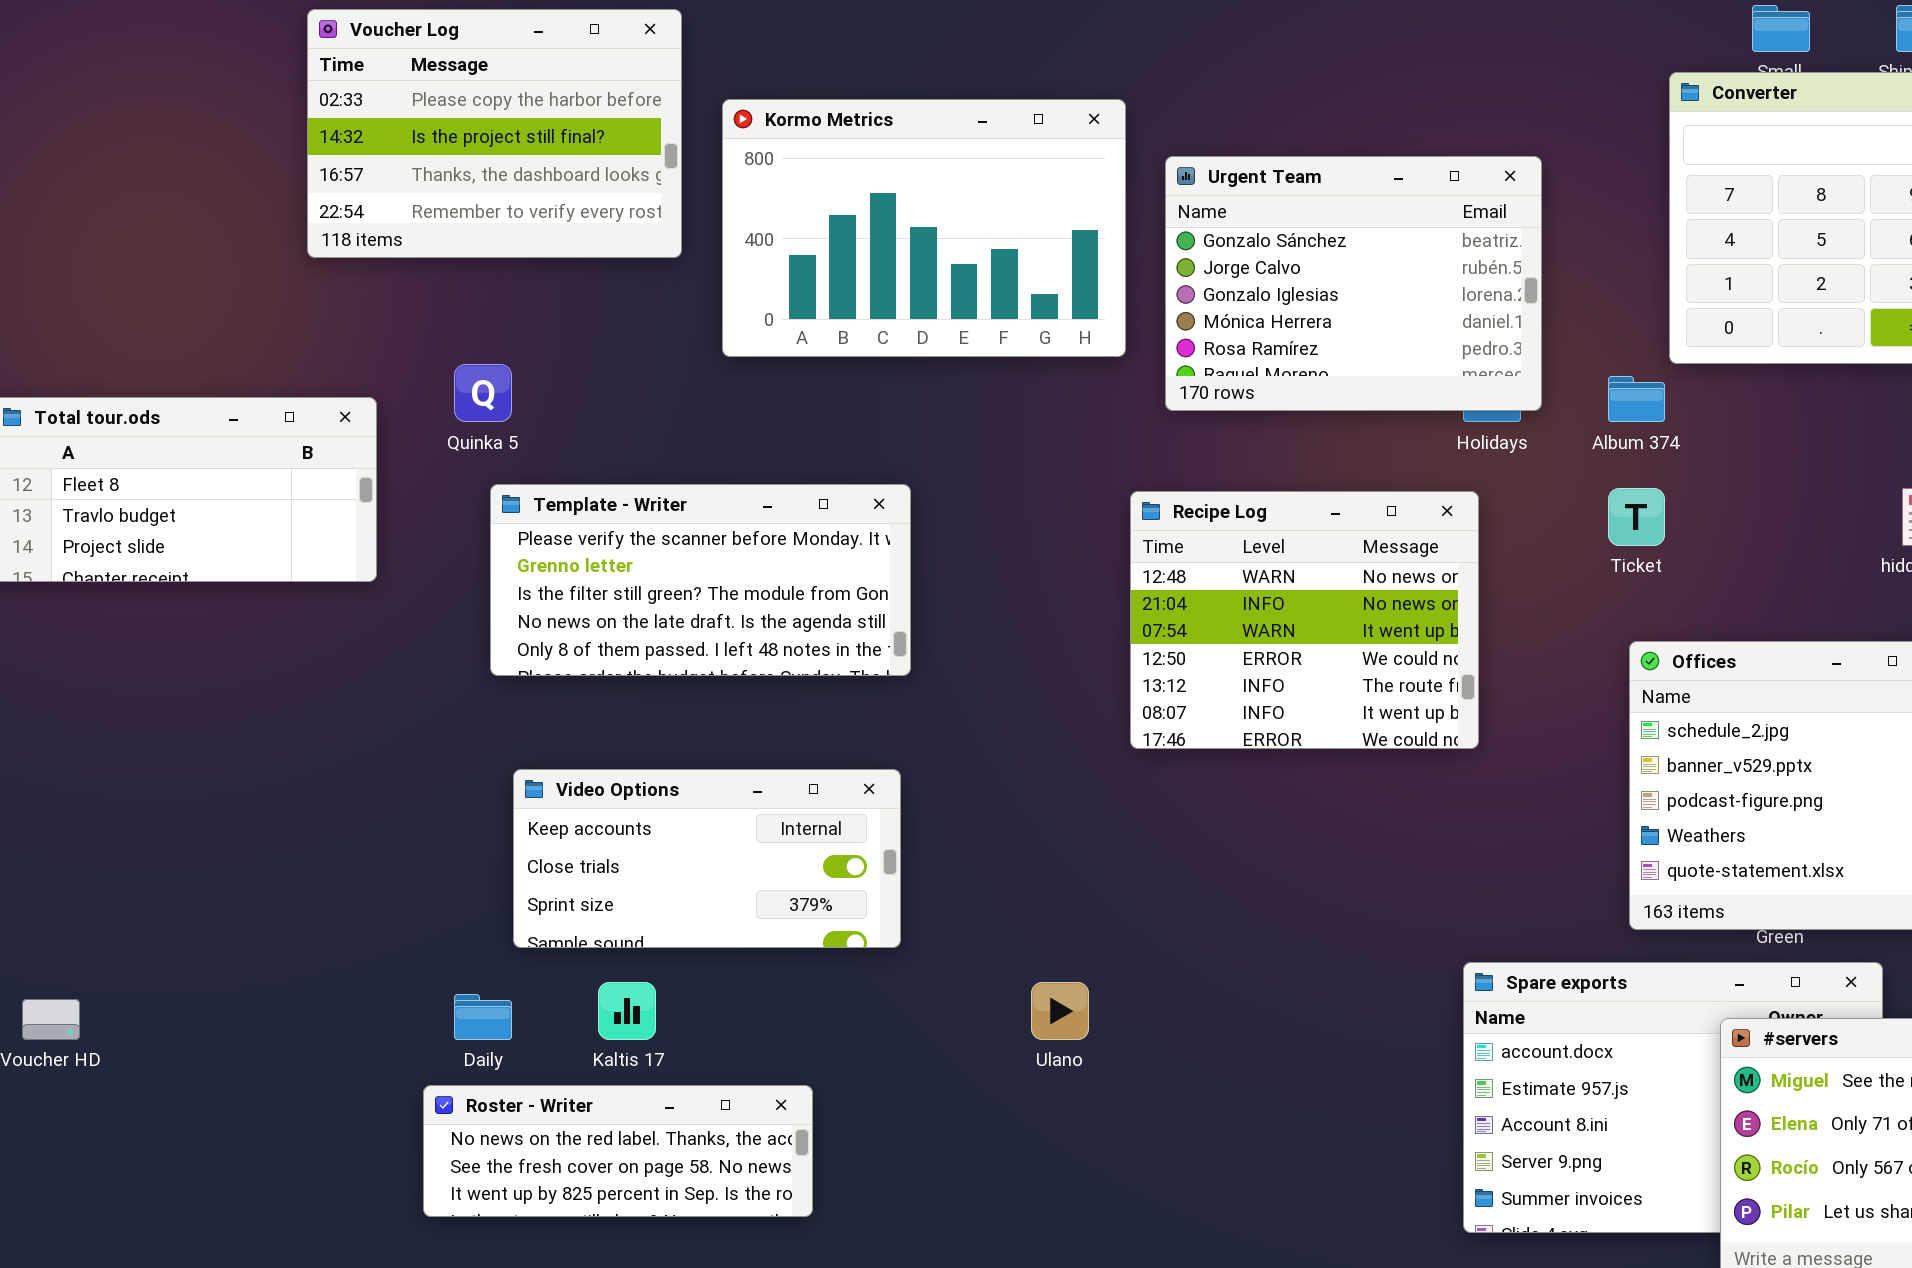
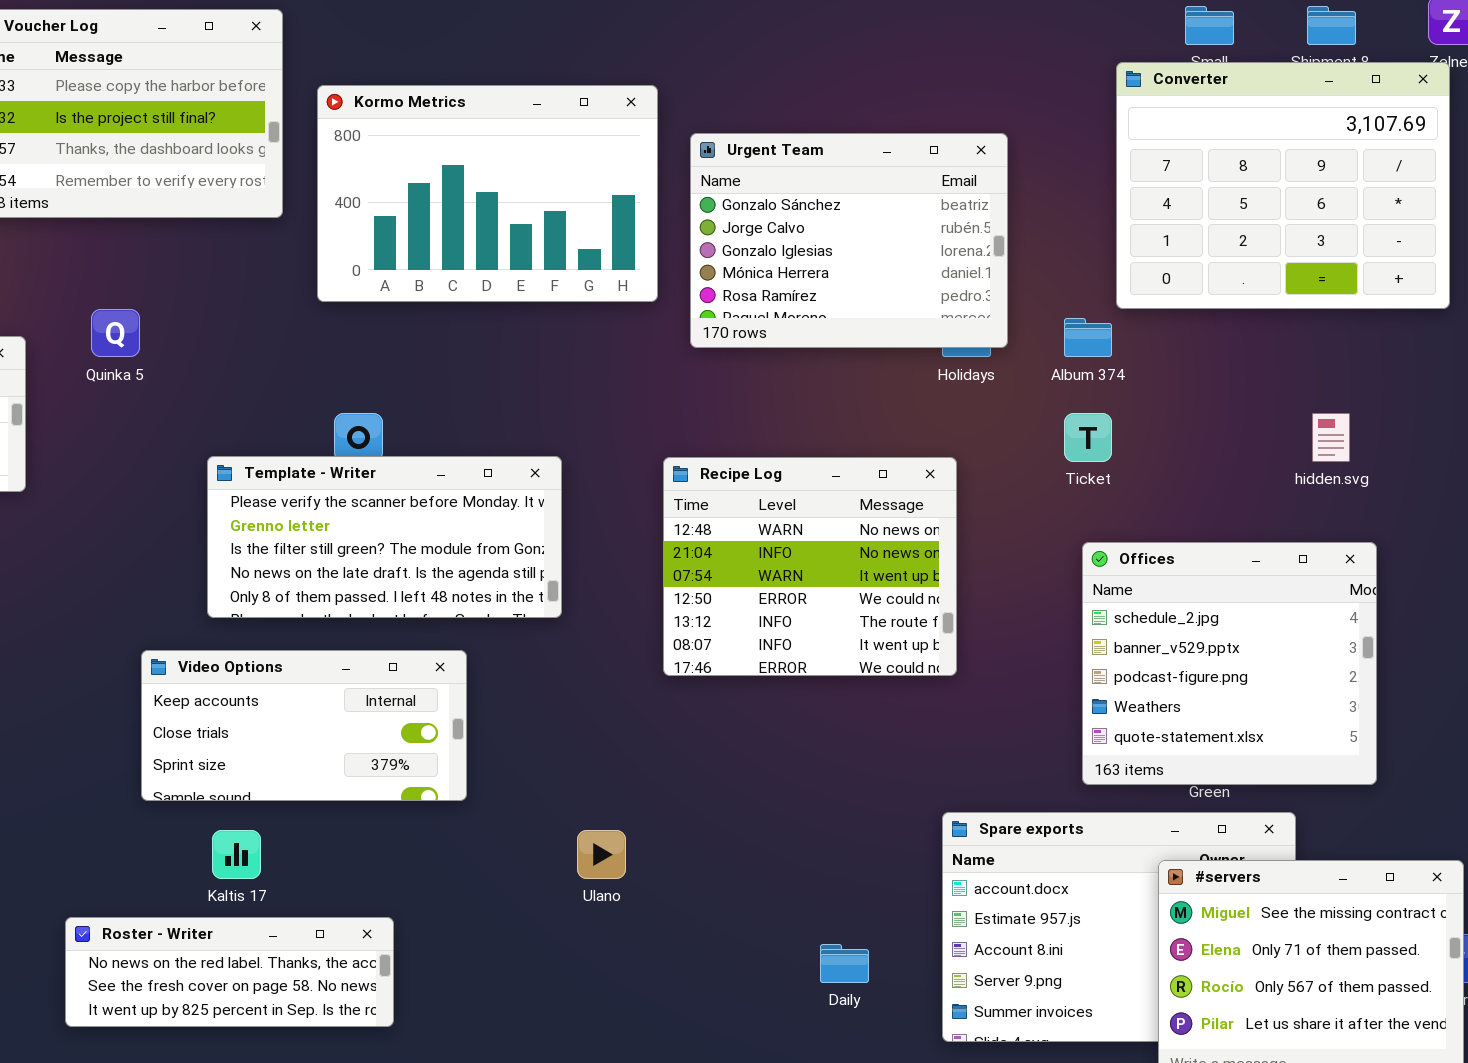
Template - Writer: [490,484,911,676] -> [207,456,562,618], moved
Recipe Log: [1130,491,1479,749] -> [663,457,957,676], moved
Daily: [454,994,512,1040] -> [820,944,869,983], moved

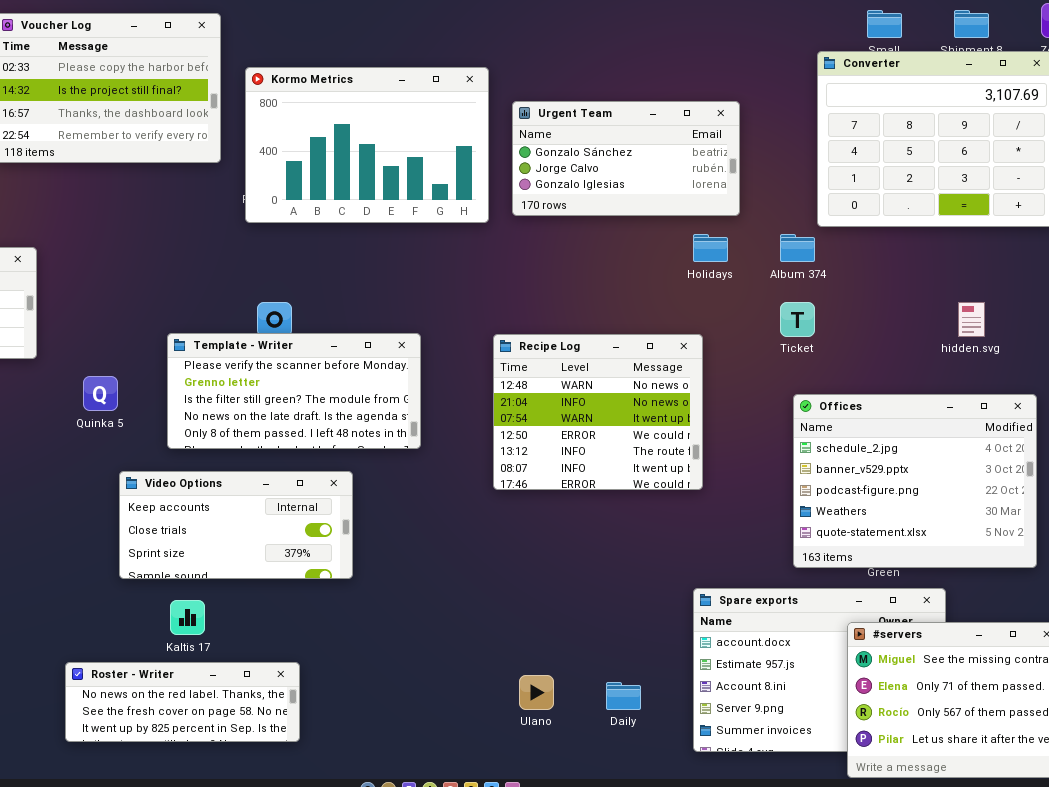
Urgent Team: [690,133,1008,348] -> [512,101,740,216], resized
Quinka 5: [91,309,140,357] -> [83,376,118,411], moved
Offices: [1082,542,1377,785] -> [793,394,1037,568], resized
Ulano: [577,830,626,879] -> [519,675,554,710], moved

